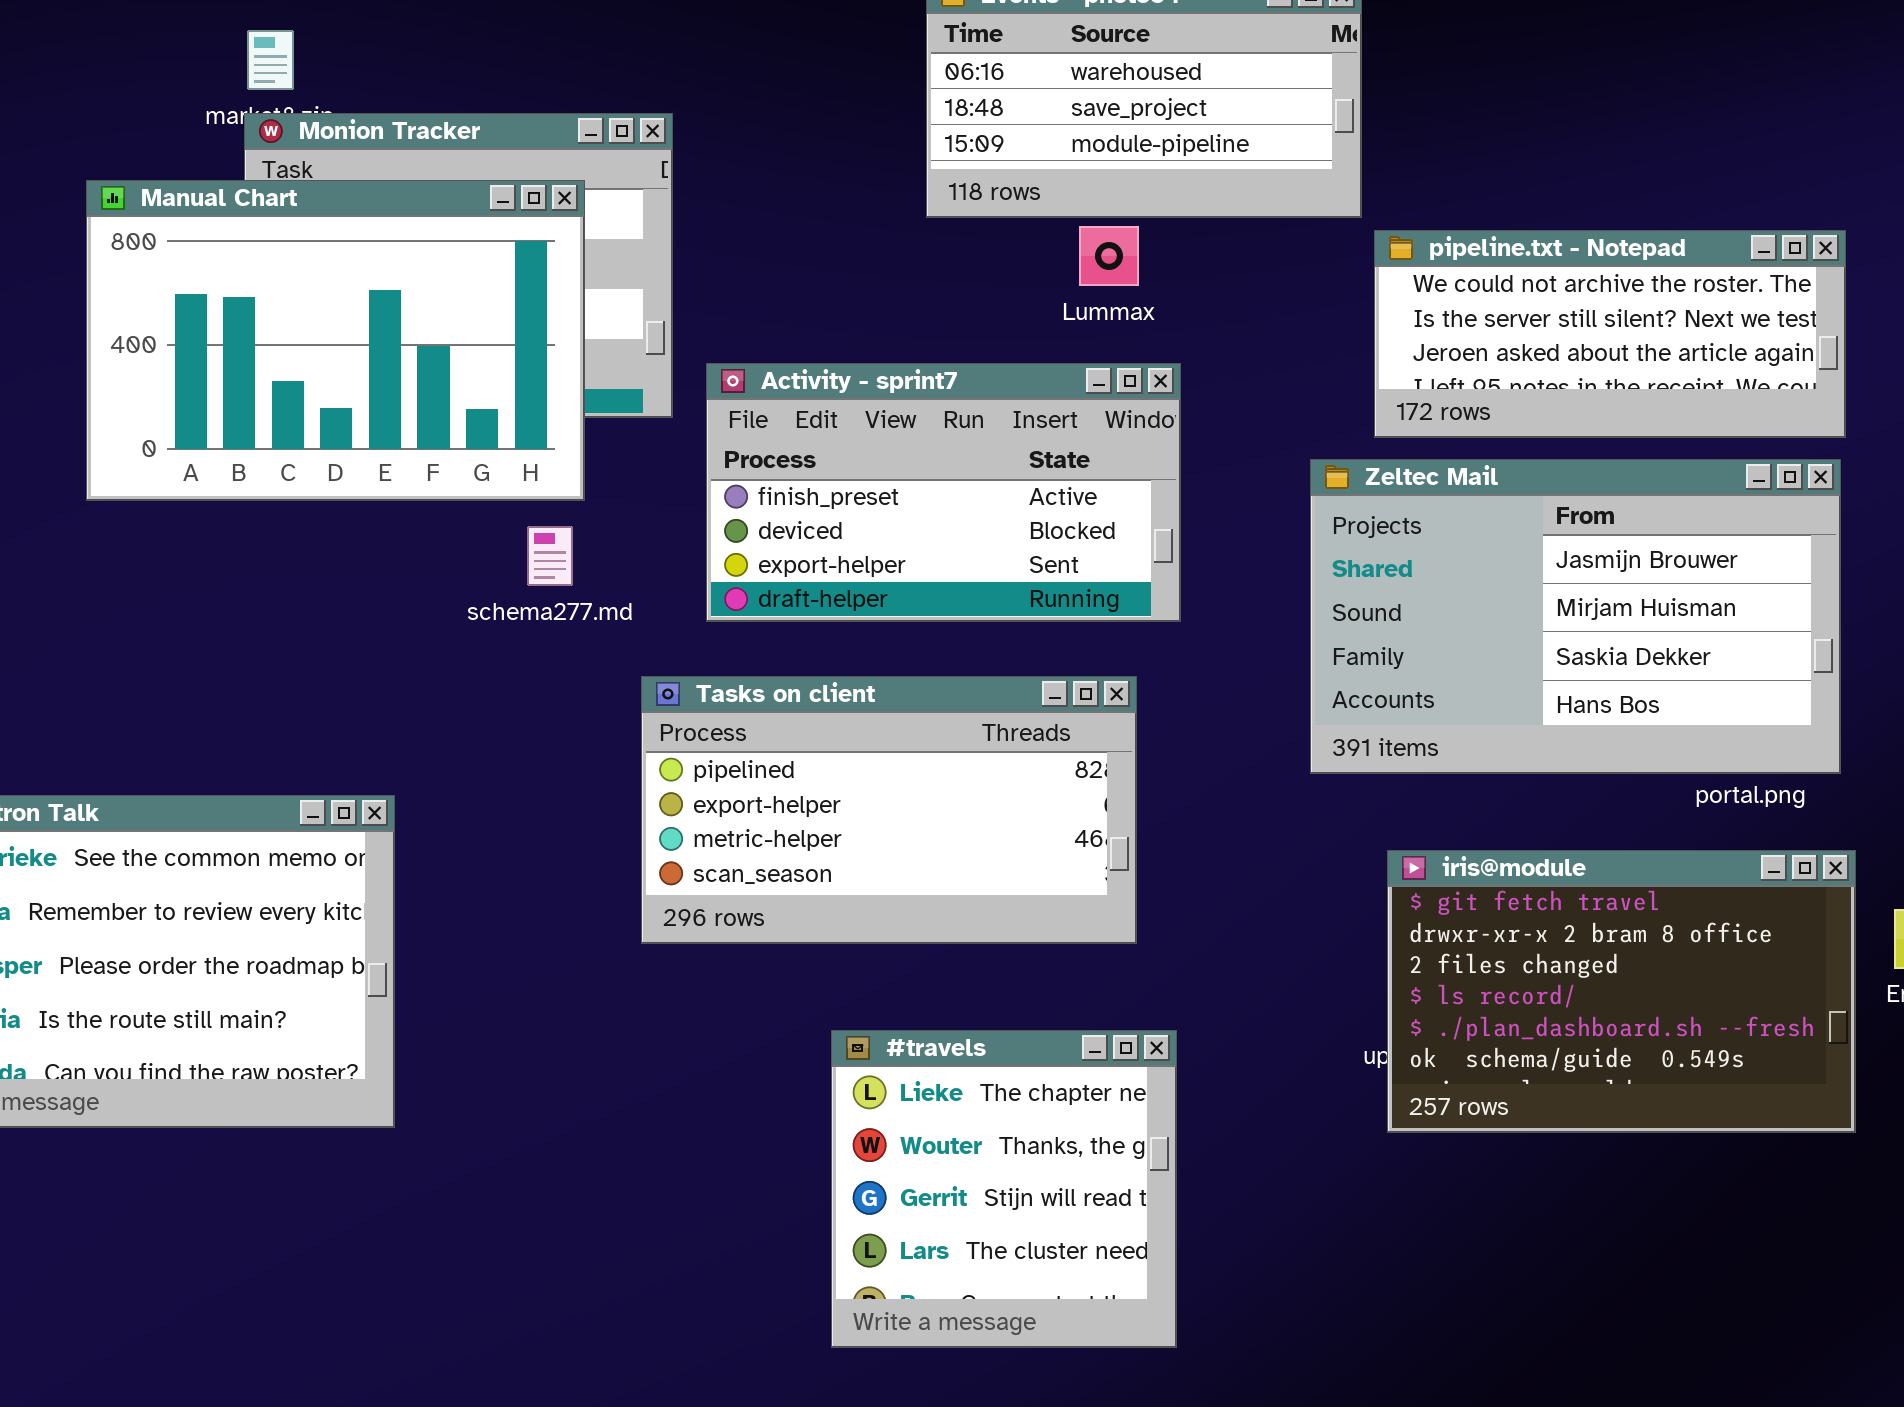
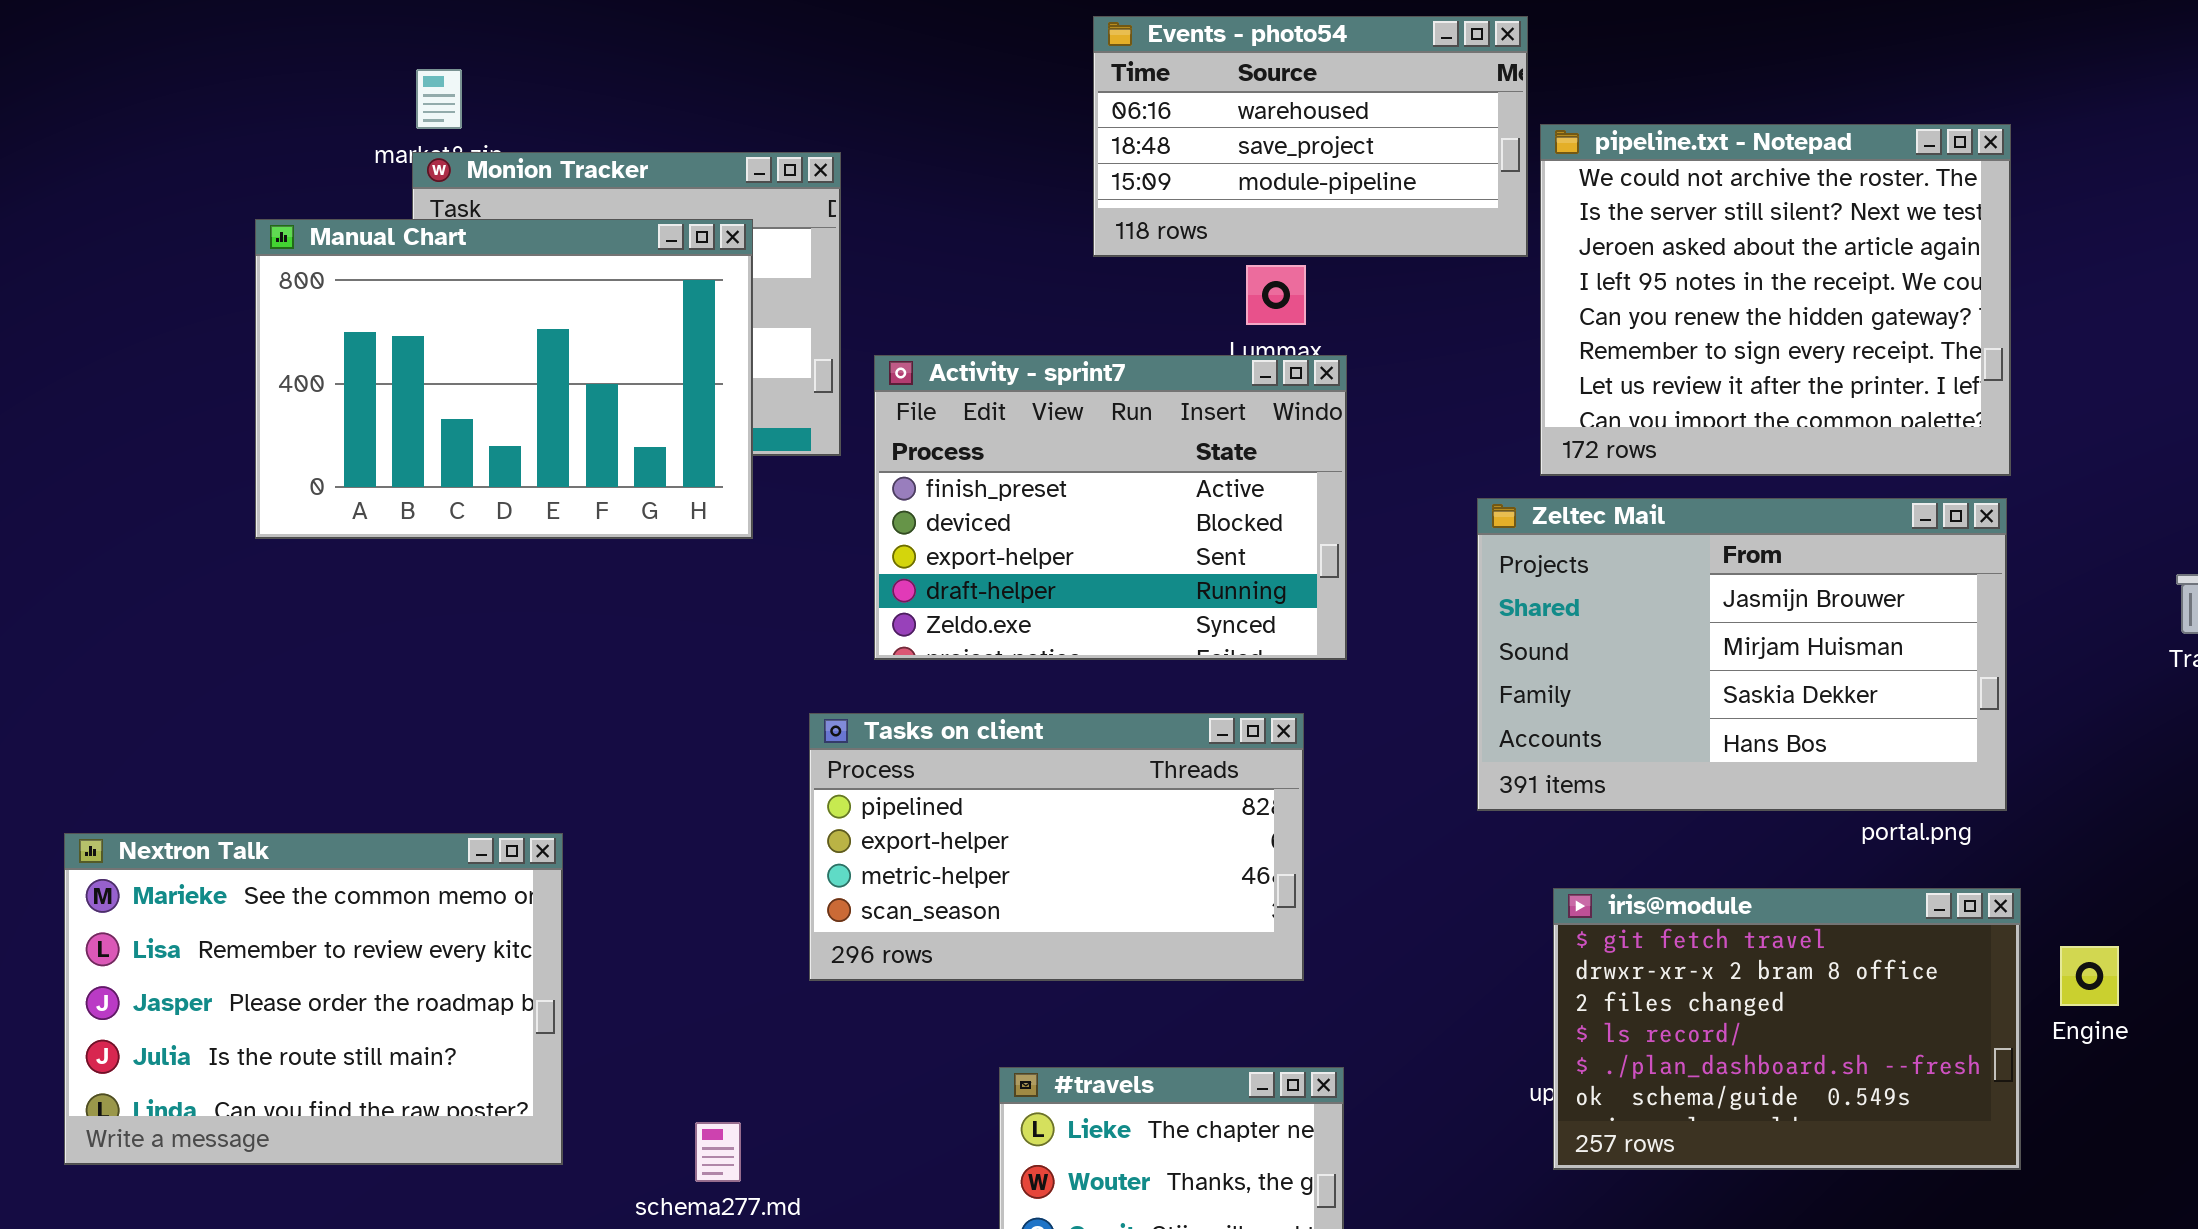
pipeline.txt - Notepad: [1374,230,1846,438] -> [1540,124,2011,476], resized
Activity - sprint7: [706,363,1181,622] -> [874,355,1347,660], resized
schema277.md: [527,526,573,586] -> [695,1122,741,1182], moved

